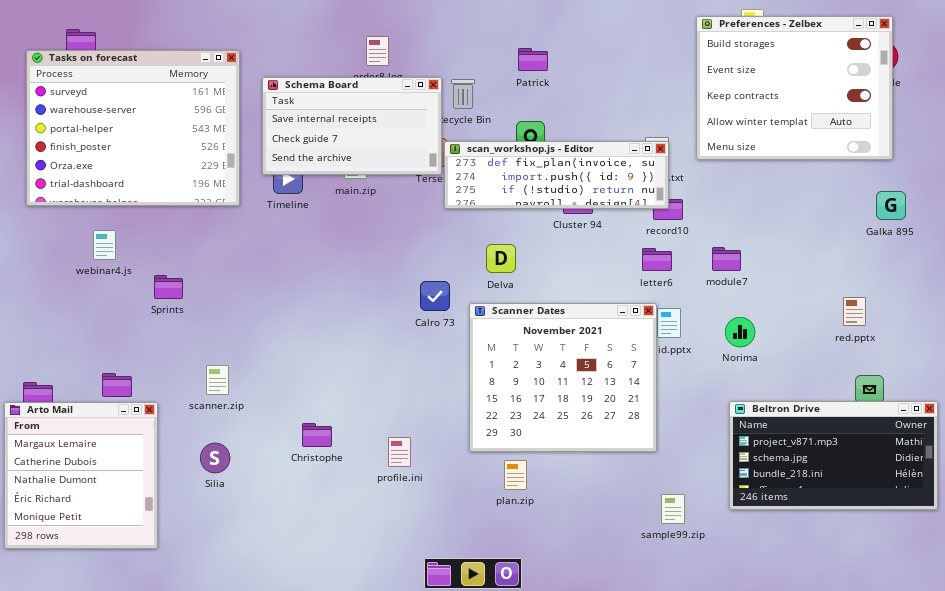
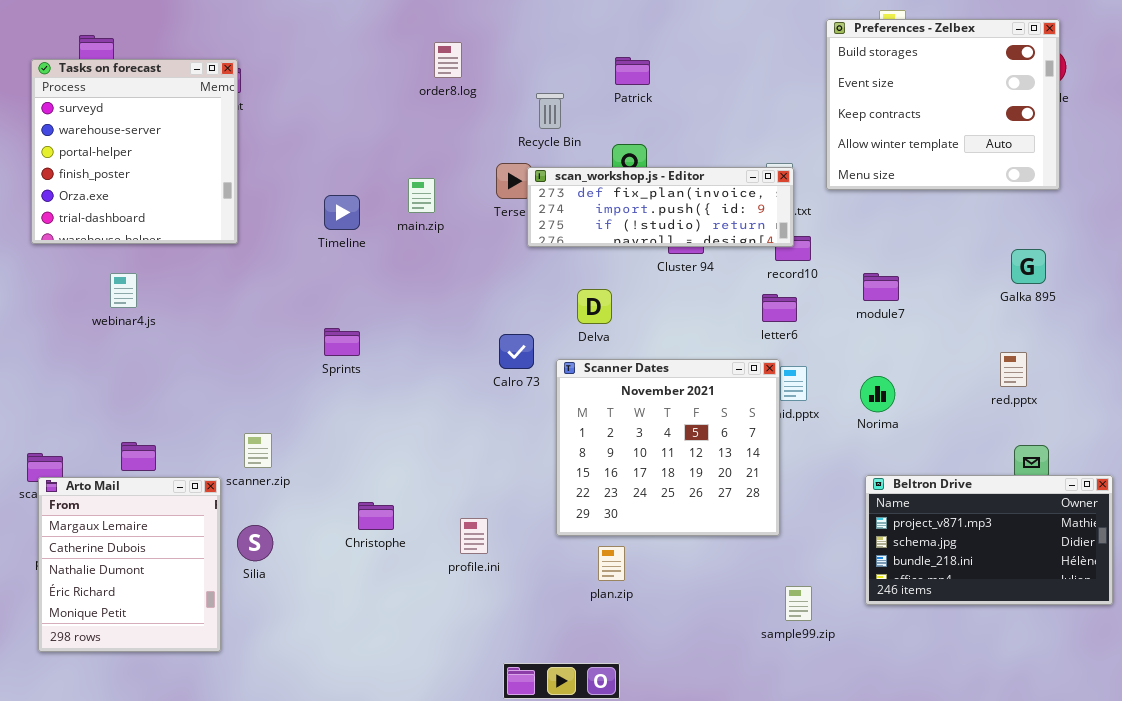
Tasks on forecast: [26,50,240,206] -> [31,59,238,244], resized
Schema Board: [262,77,442,175] -> none, closed
Galka 895: [876,191,906,220] -> [1011,249,1046,284], moved
module7: [712,247,741,271] -> [863,273,899,301], moved
Sprints: [154,275,183,299] -> [324,328,360,356], moved
Arto Mail: [4,402,158,549] -> [38,477,221,652], moved

